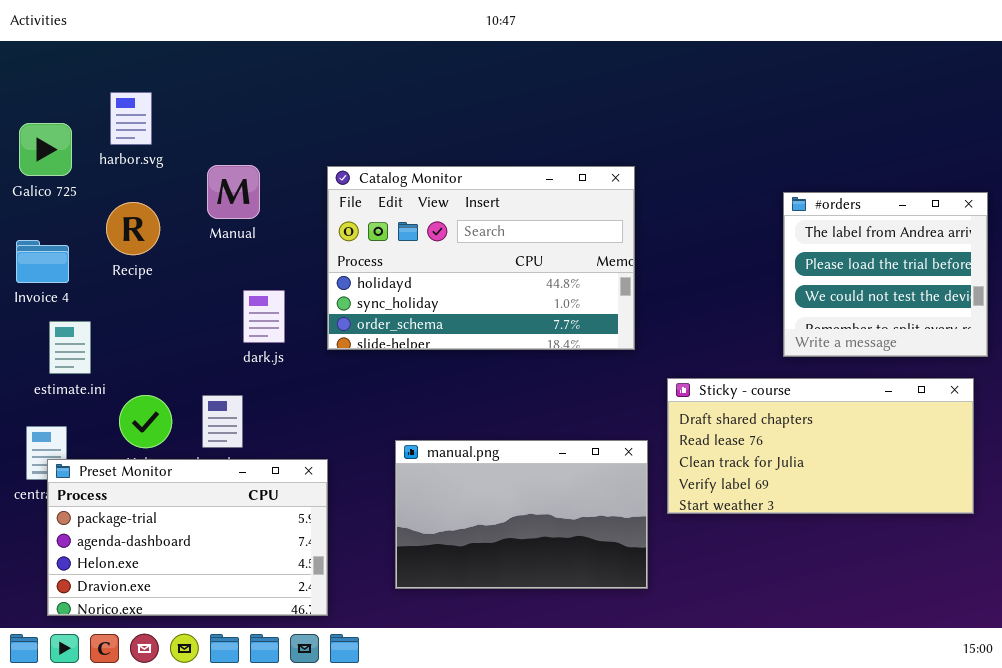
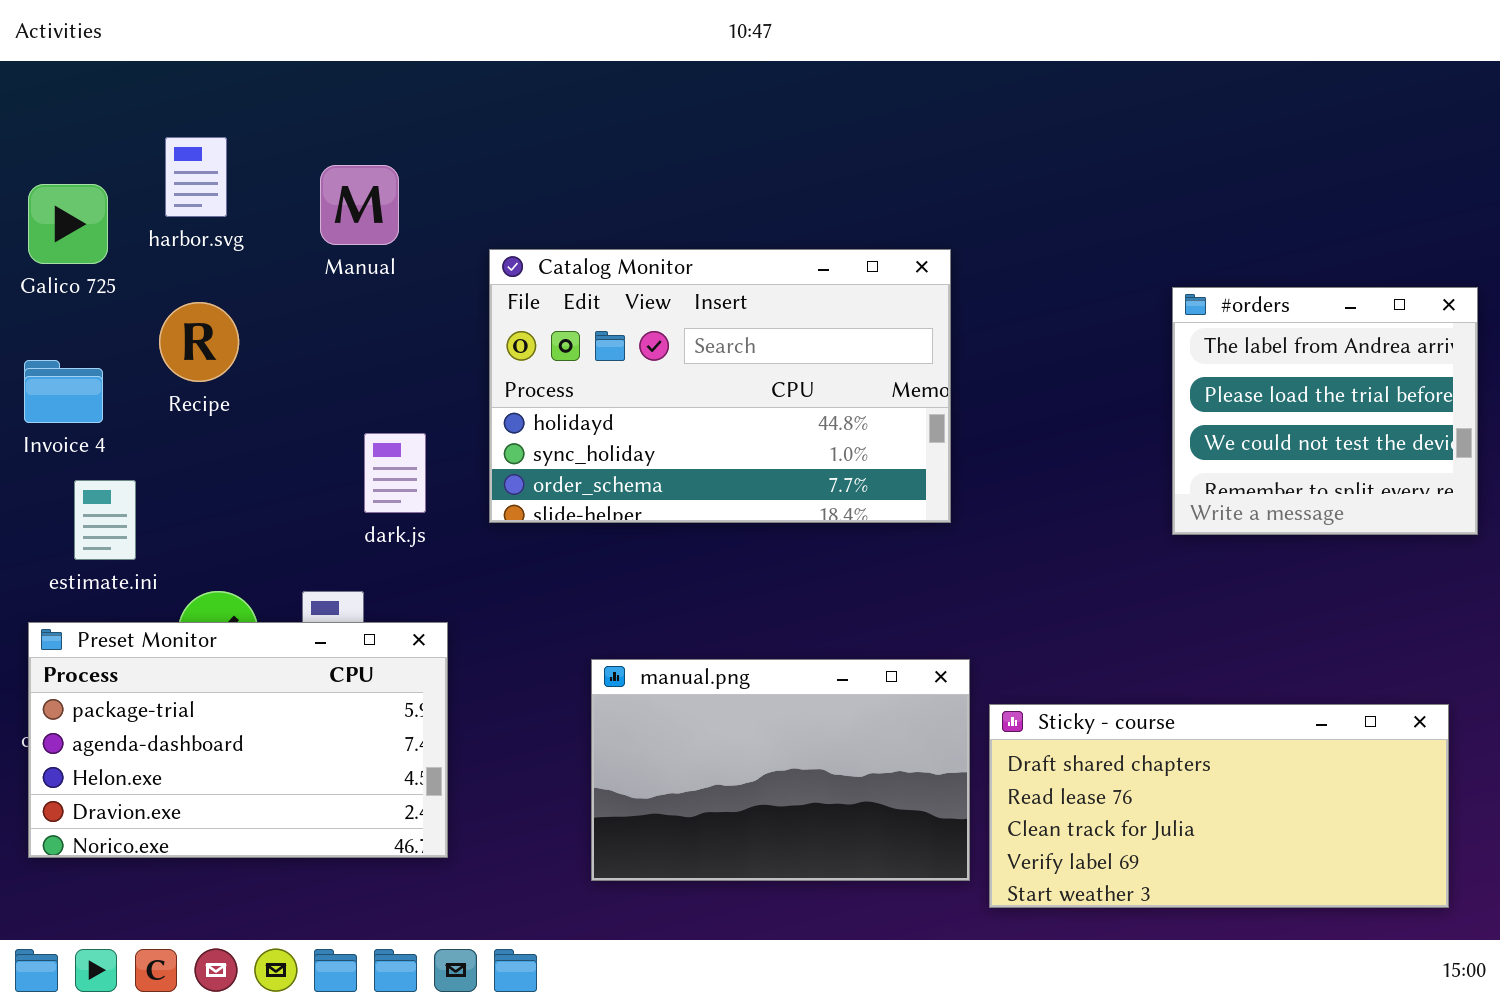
Manual: [207,165,260,219] -> [320,165,399,245], moved
Sticky - course: [667,378,974,514] -> [989,704,1449,908], moved
Preset Monitor: [47,459,328,616] -> [28,622,448,858], moved

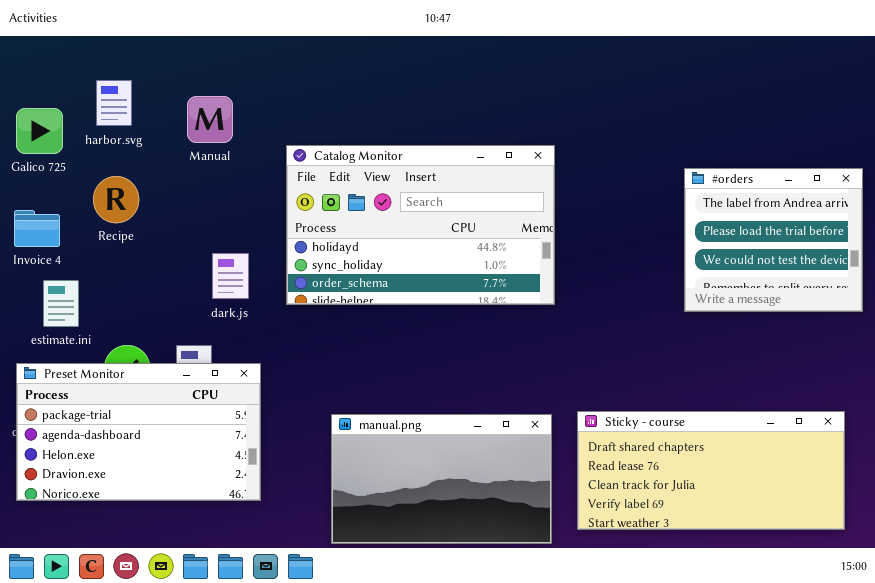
manual.png: [591,659,970,881] -> [331,414,552,544], moved

